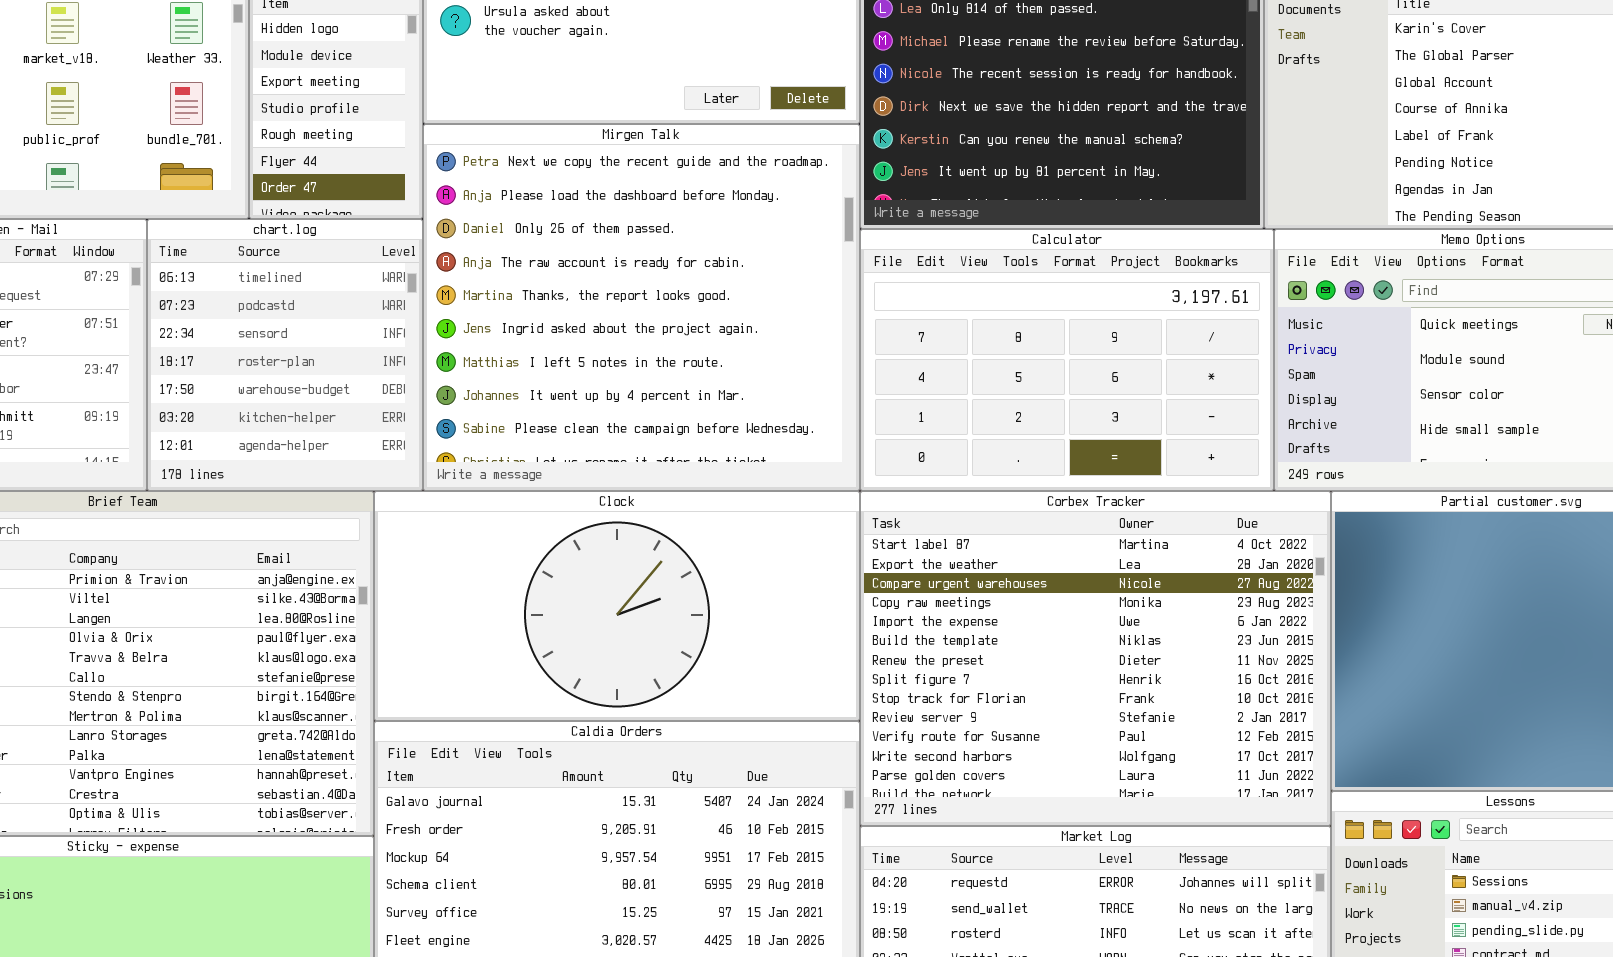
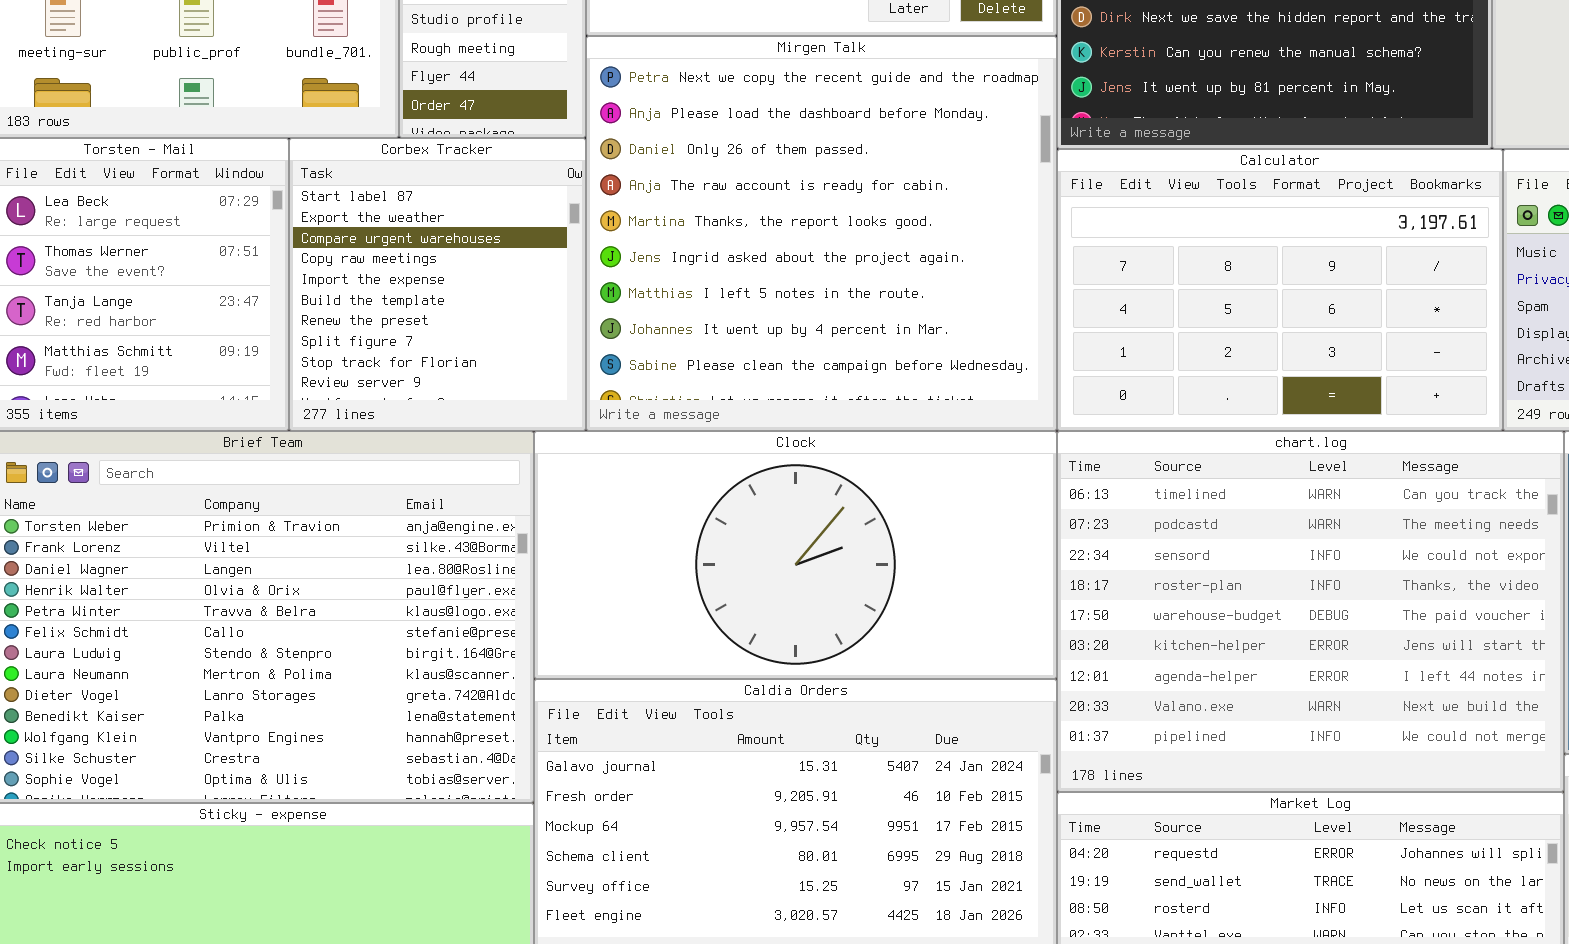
chart.log: [147,219,423,491] -> [1057,431,1564,792], moved, resized
Corbex Tracker: [860,491,1331,826] -> [289,138,586,431], moved, resized

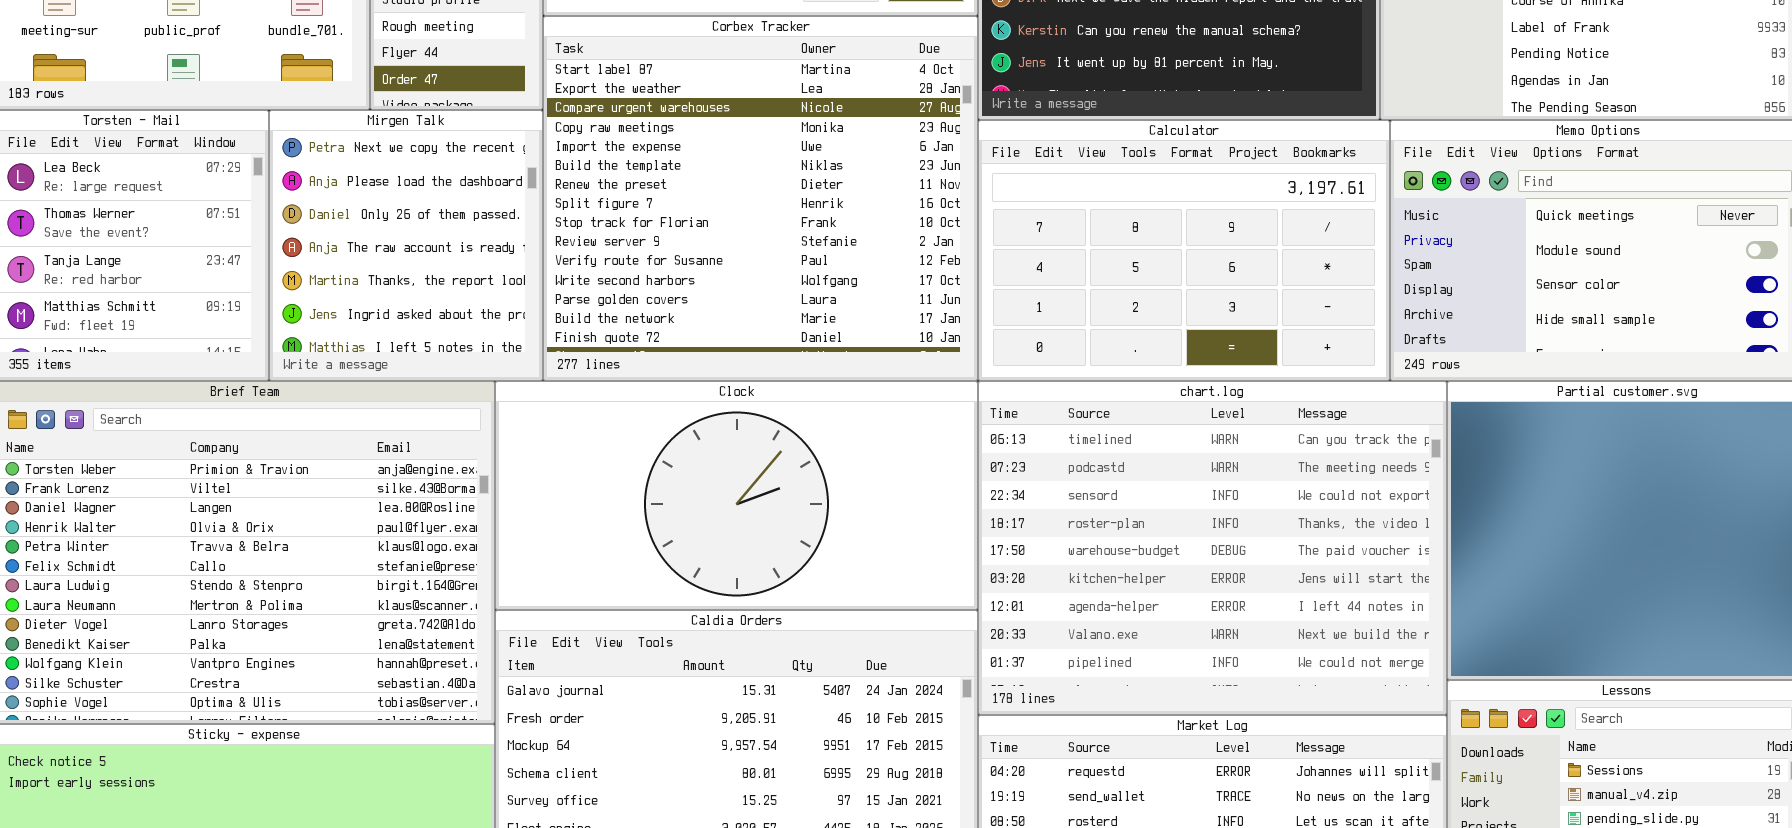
Mirgen Talk: [586,36,1057,431] -> [269,110,543,381], moved, resized
Corbex Tracker: [289,138,586,431] -> [543,16,978,381], moved, resized

